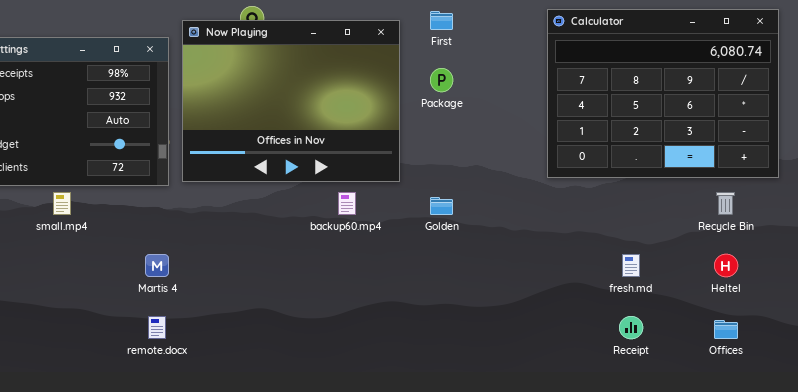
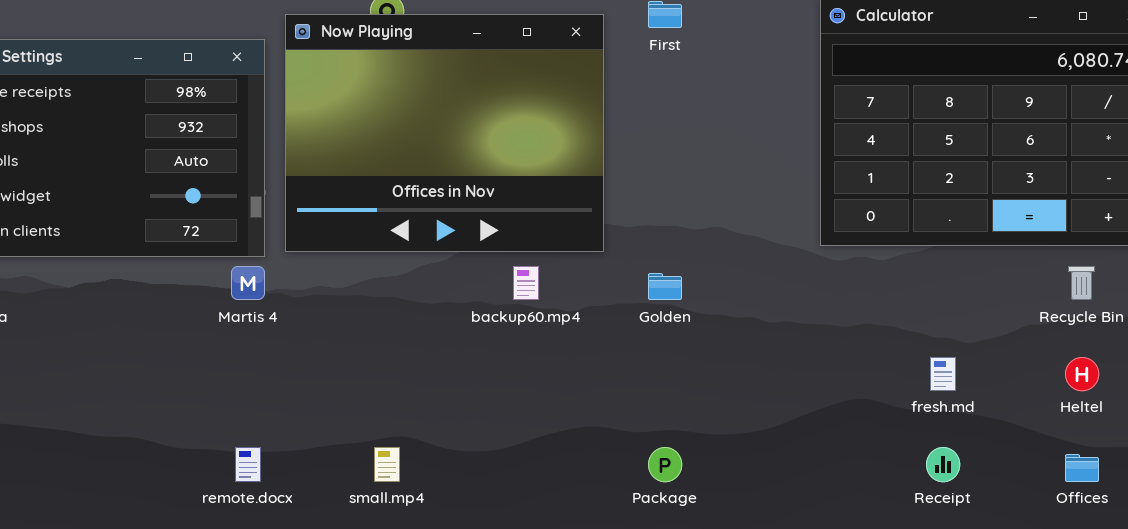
Package: [430,68,453,92] -> [648,447,682,482], moved
small.mp4: [53,192,71,215] -> [374,447,400,482], moved
Martis 4: [145,254,169,277] -> [231,266,265,300], moved

